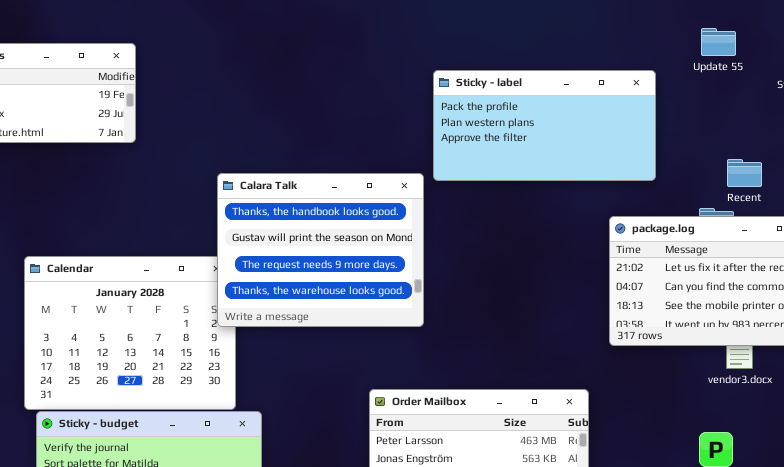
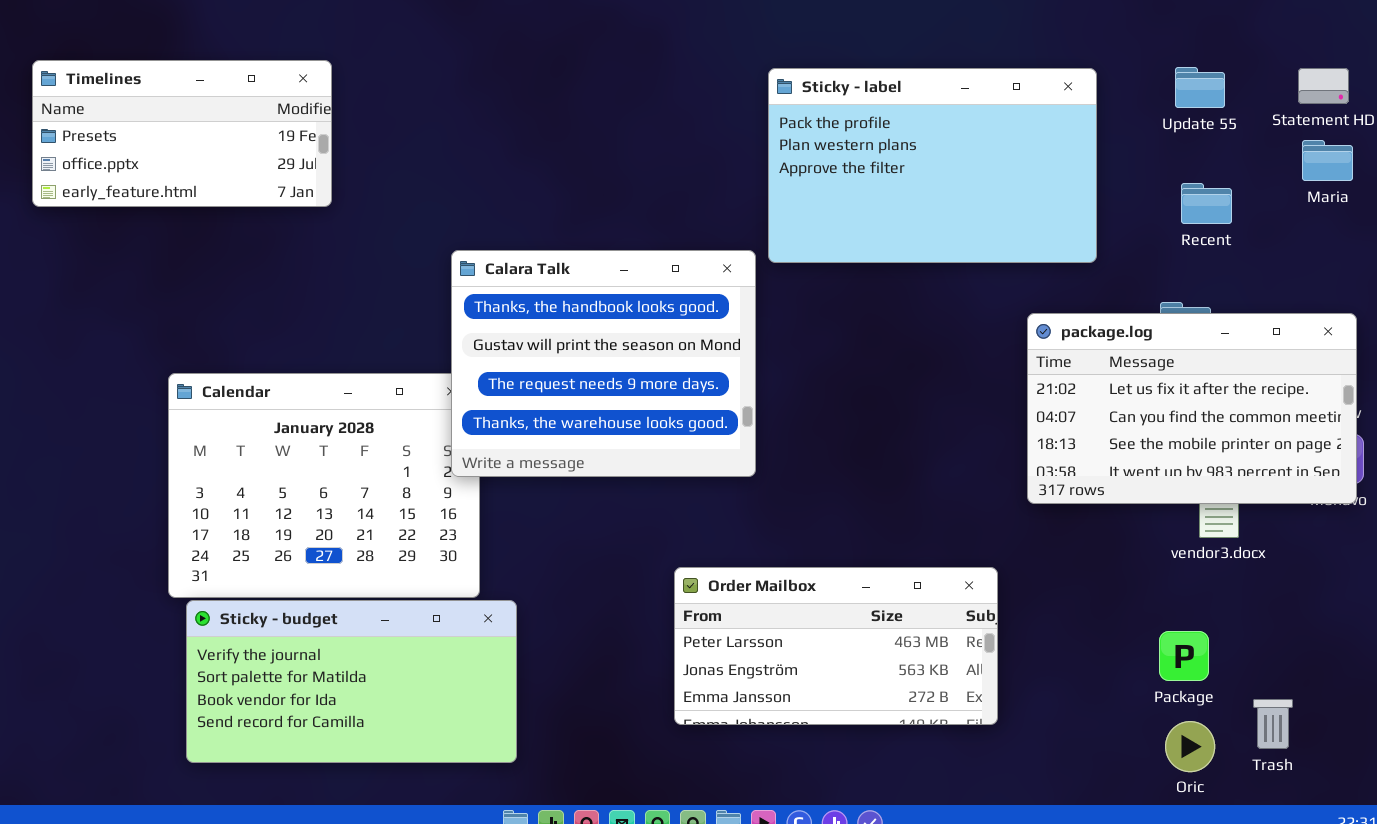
Update 55: [701,28,736,56] -> [1175,67,1225,108], moved
Sticky - label: [433,70,656,181] -> [768,68,1097,263], resized
Recent: [727,159,762,187] -> [1181,183,1232,224], moved

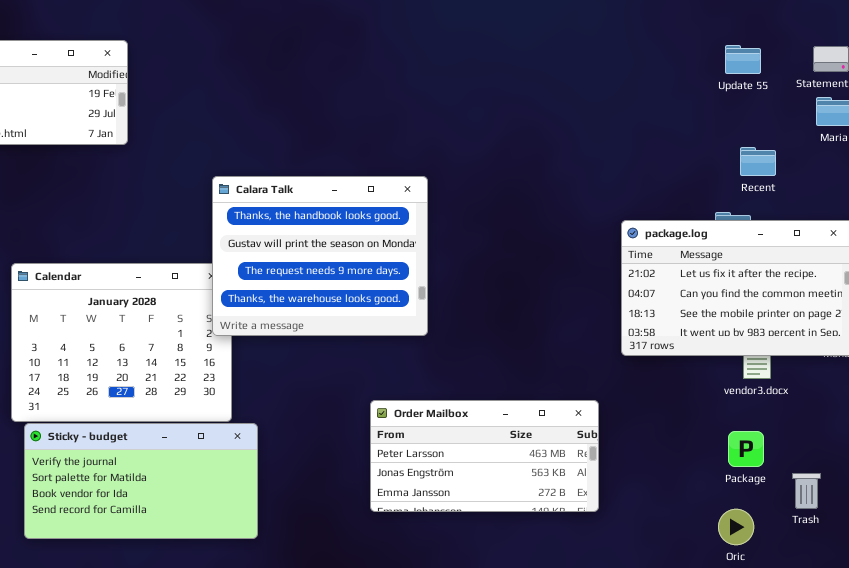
Sticky - label: [768,68,1097,263] -> none, closed
Recent: [1181,183,1232,224] -> [740,147,776,176], moved
Package: [1159,631,1209,681] -> [728,431,764,467], moved
Trash: [1253,699,1293,749] -> [792,473,821,509], moved

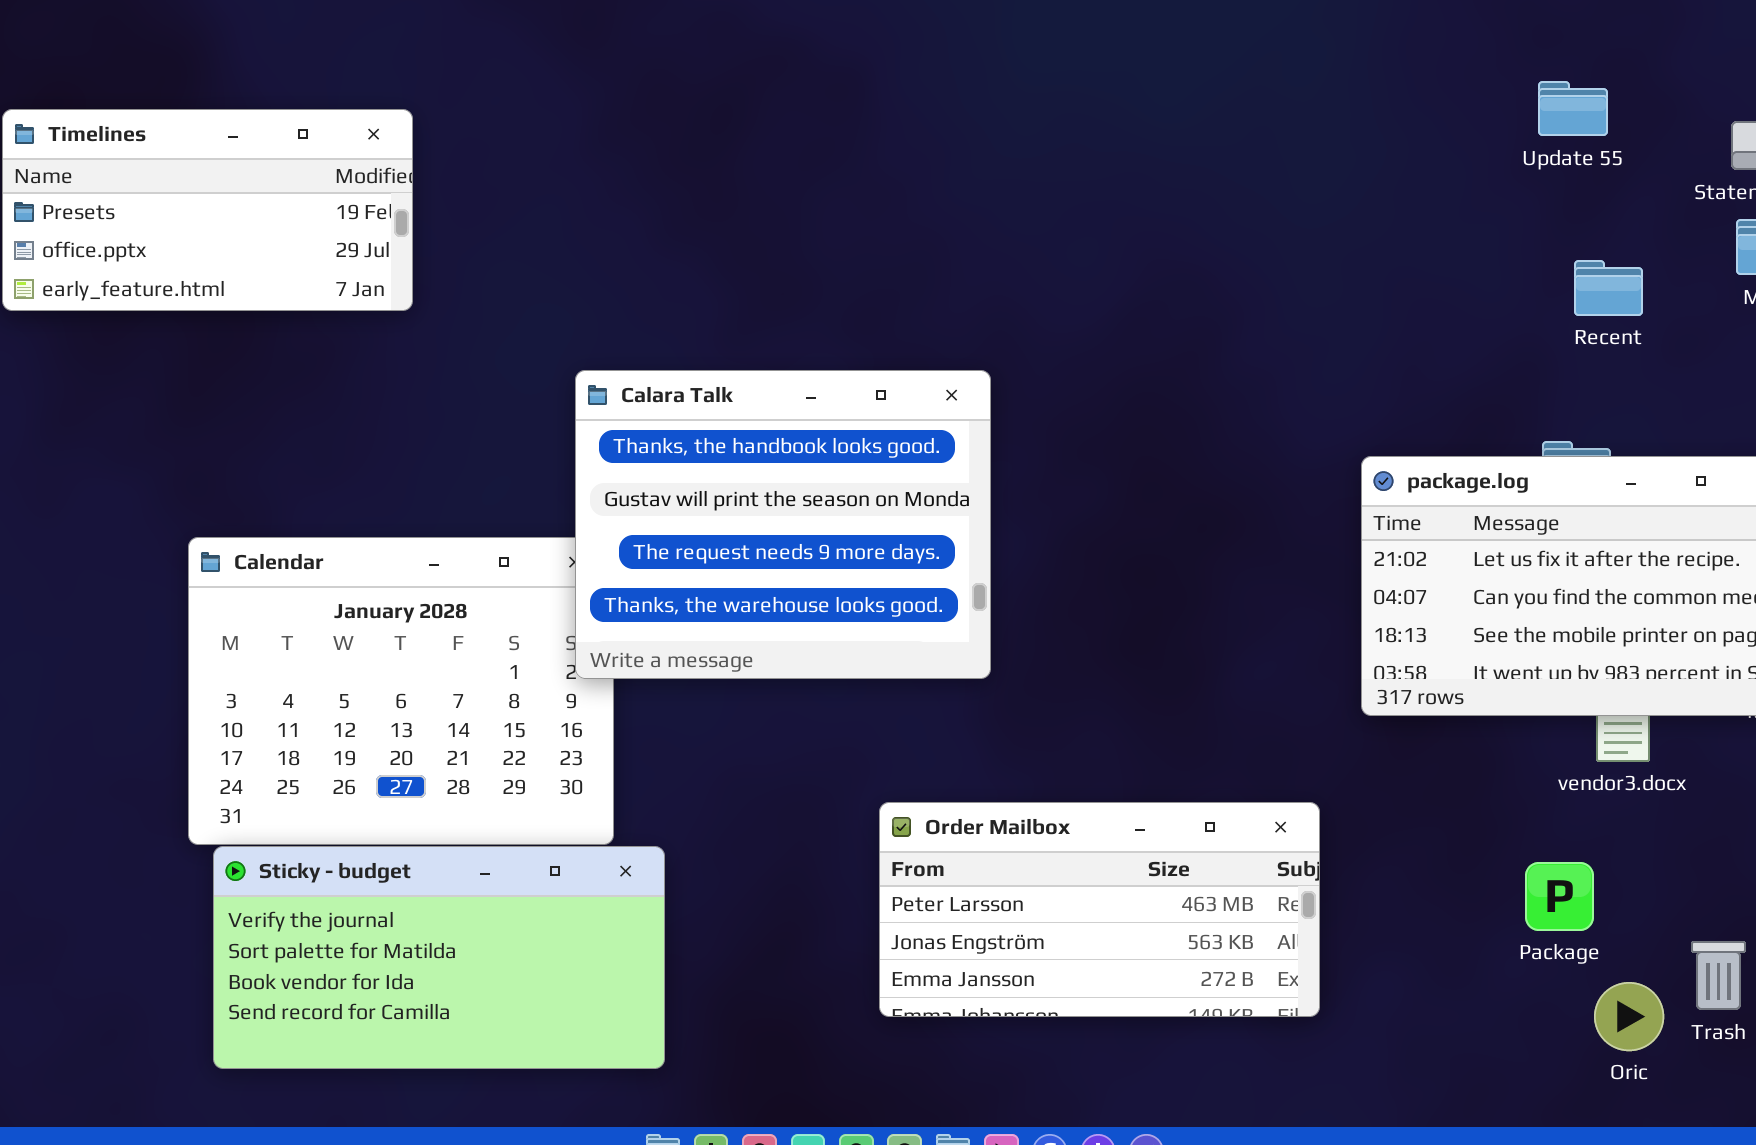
Update 55: [725,45,761,74] -> [1538,81,1608,136], moved
Recent: [740,147,776,176] -> [1574,260,1643,316], moved
Package: [728,431,764,467] -> [1525,862,1594,931], moved
Oric: [718,509,754,545] -> [1594,982,1664,1051], moved

